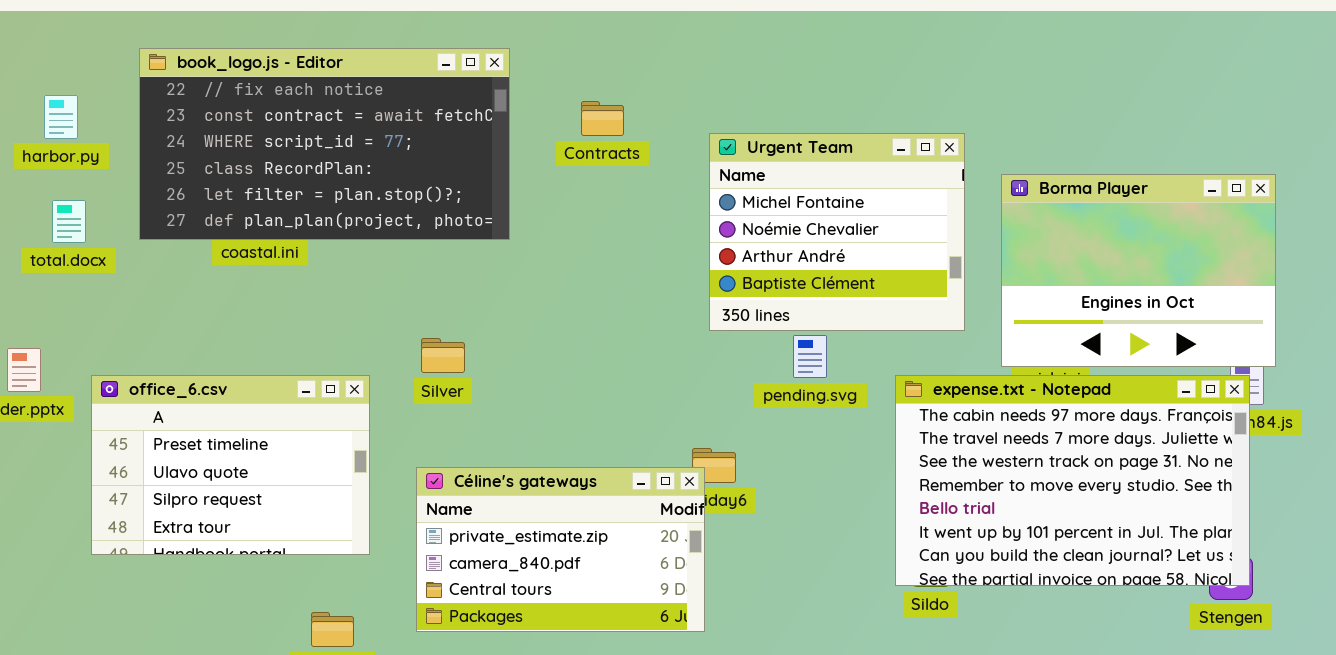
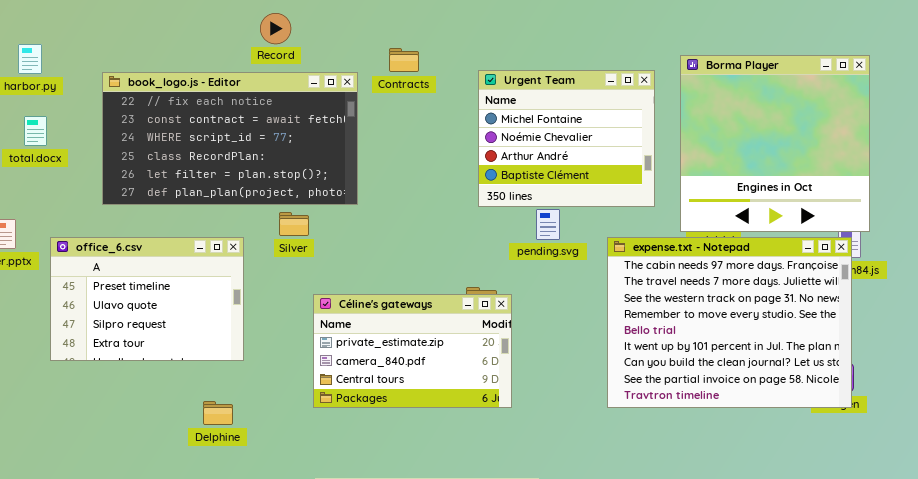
book_logo.js - Editor: [139,48,510,240] -> [102,72,358,205], moved
Borma Player: [1001,174,1276,367] -> [680,55,870,232], resized
expense.txt - Notepad: [895,375,1250,586] -> [607,237,852,408], resized
Céline's gateways: [416,467,705,632] -> [313,294,512,408], moved

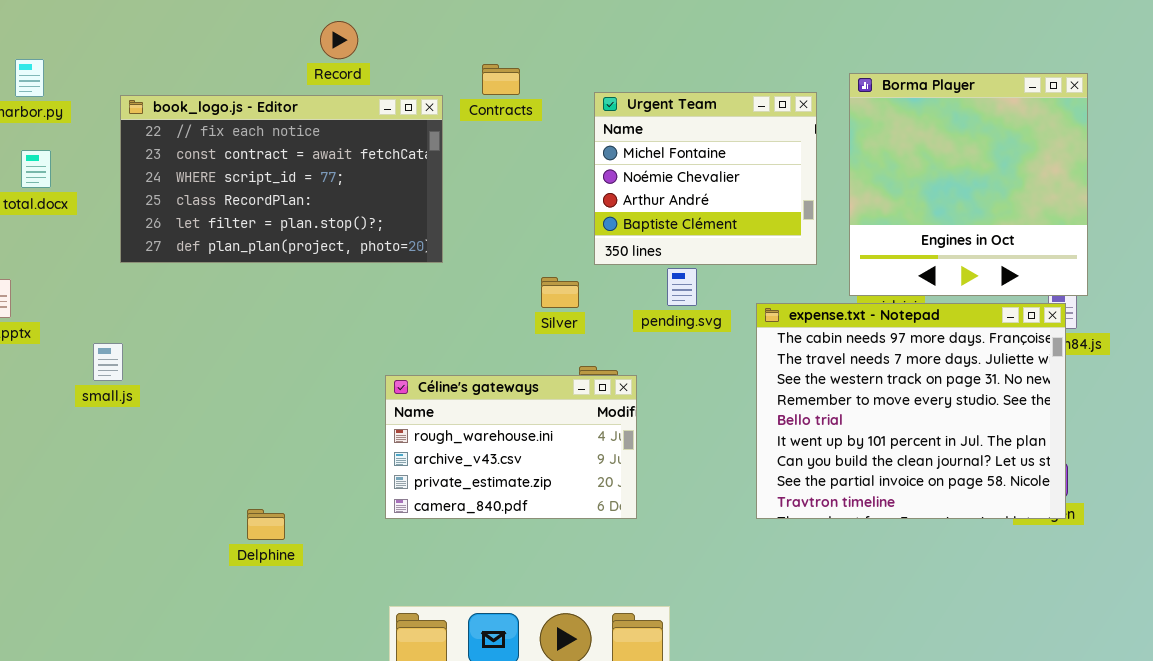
Silver: [279,212,309,236] -> [541,277,579,308], moved
office_6.csv: [50,237,244,361] -> none, closed
Céline's gateways: [313,294,512,408] -> [385,375,637,519], scrolled up 2 rows

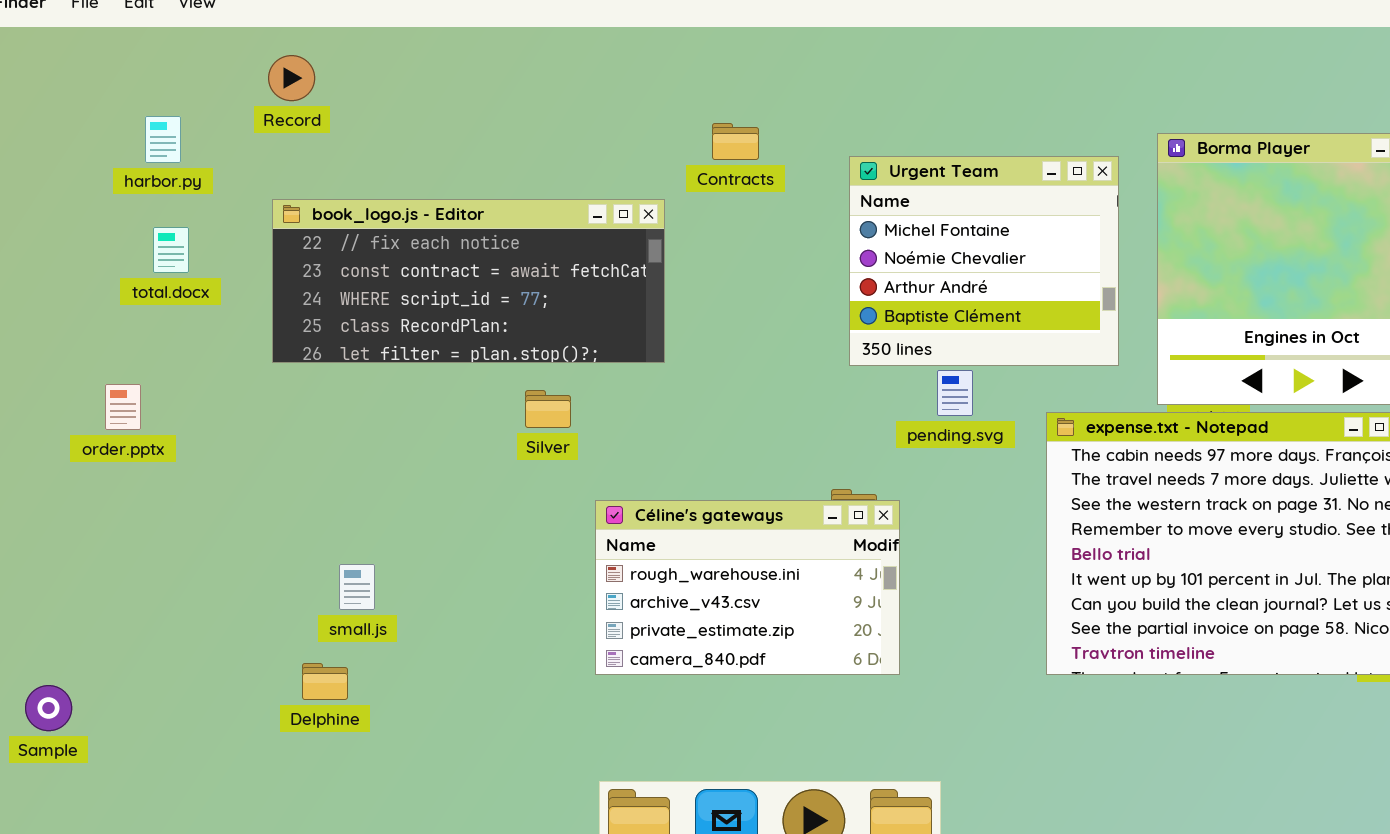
Record: [320,21,358,59] -> [268,55,315,101], moved
book_logo.js - Editor: [120,95,443,263] -> [272,199,665,363], resized
Silver: [541,277,579,308] -> [525,390,571,428], moved
small.js: [93,343,123,381] -> [339,564,375,610], moved
Delphine: [247,509,285,540] -> [302,663,348,700], moved

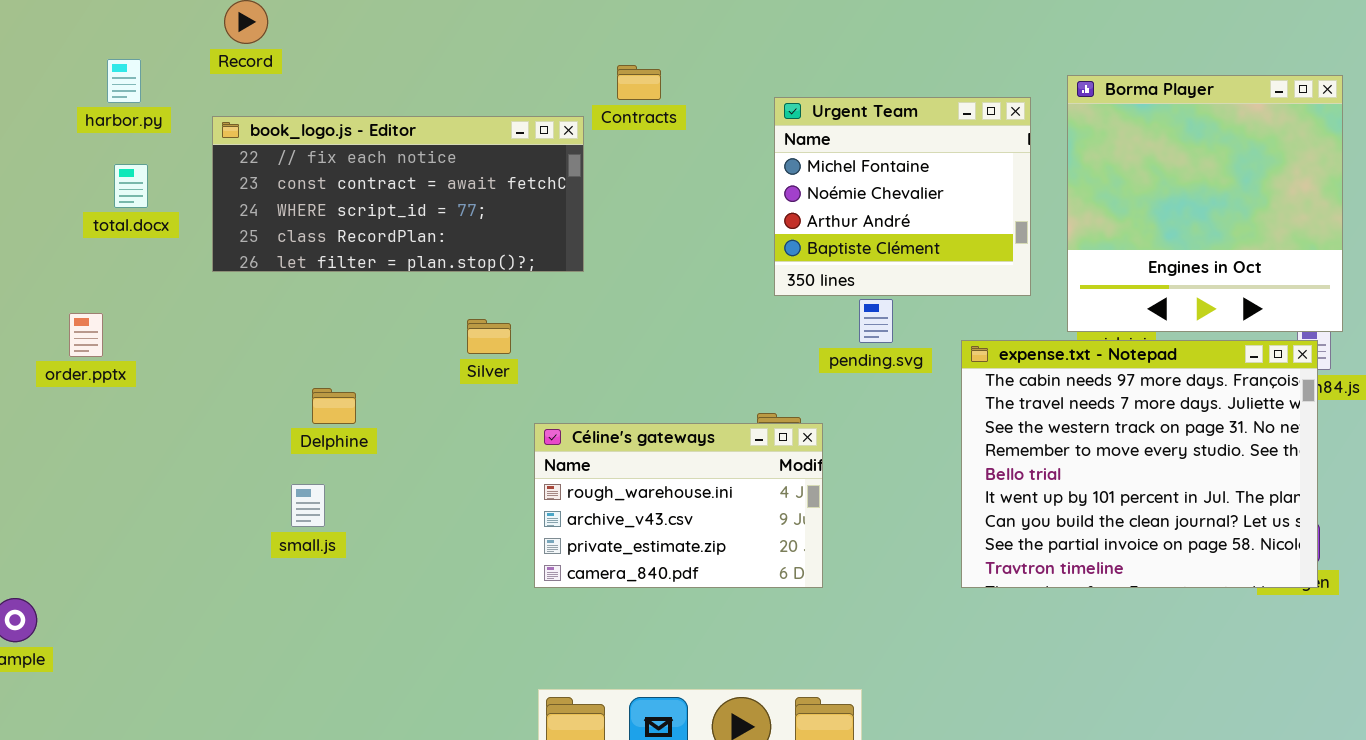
Contracts: [712,123,759,160] -> [617,65,661,100], moved
book_logo.js - Editor: [272,199,665,363] -> [212,116,584,272], moved
Delphine: [302,663,348,700] -> [312,388,356,424], moved

